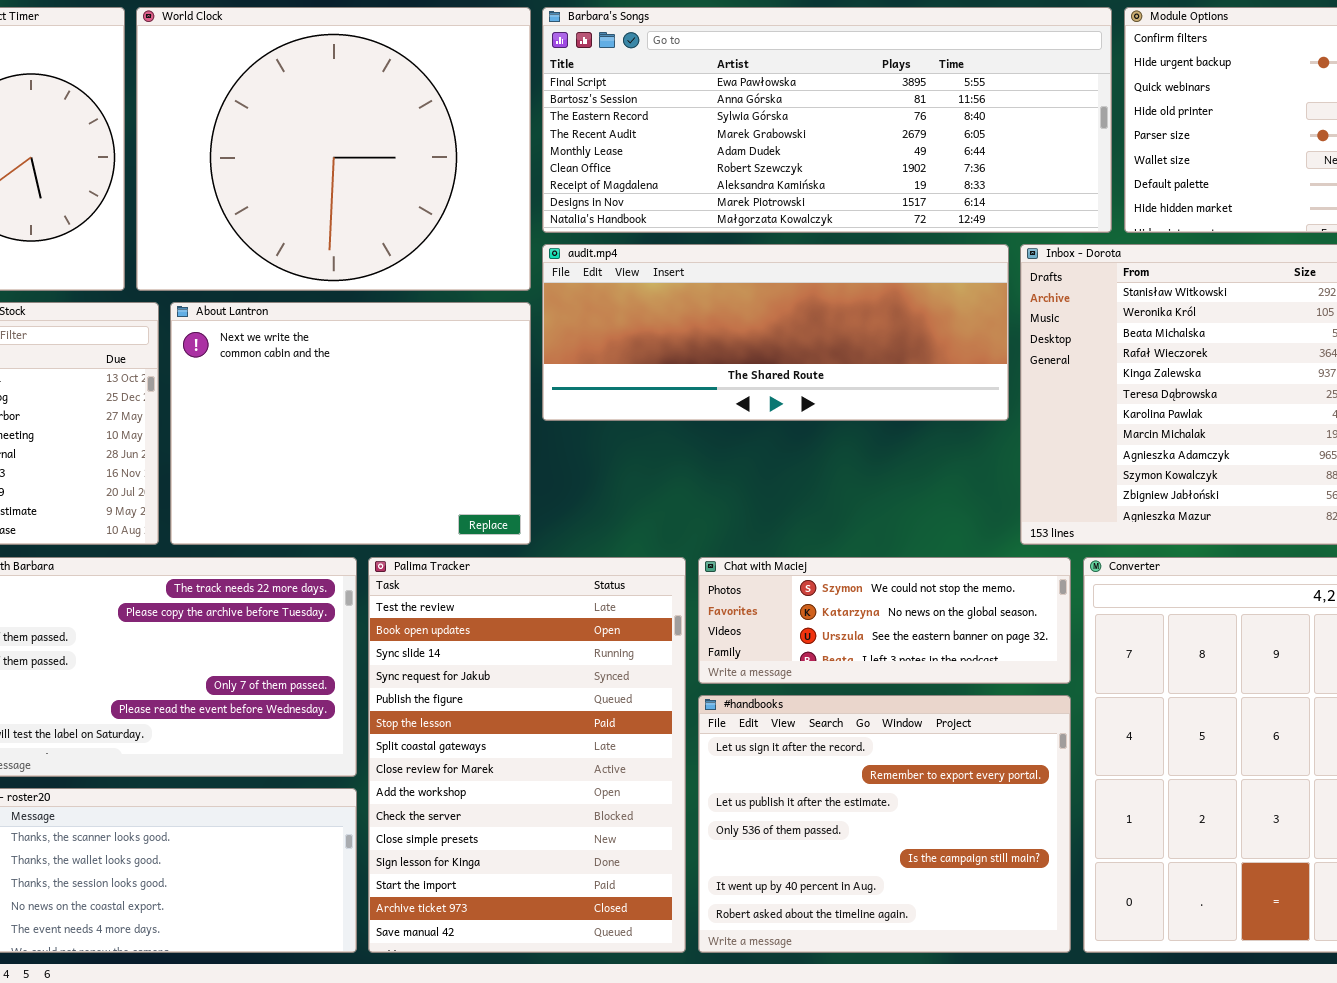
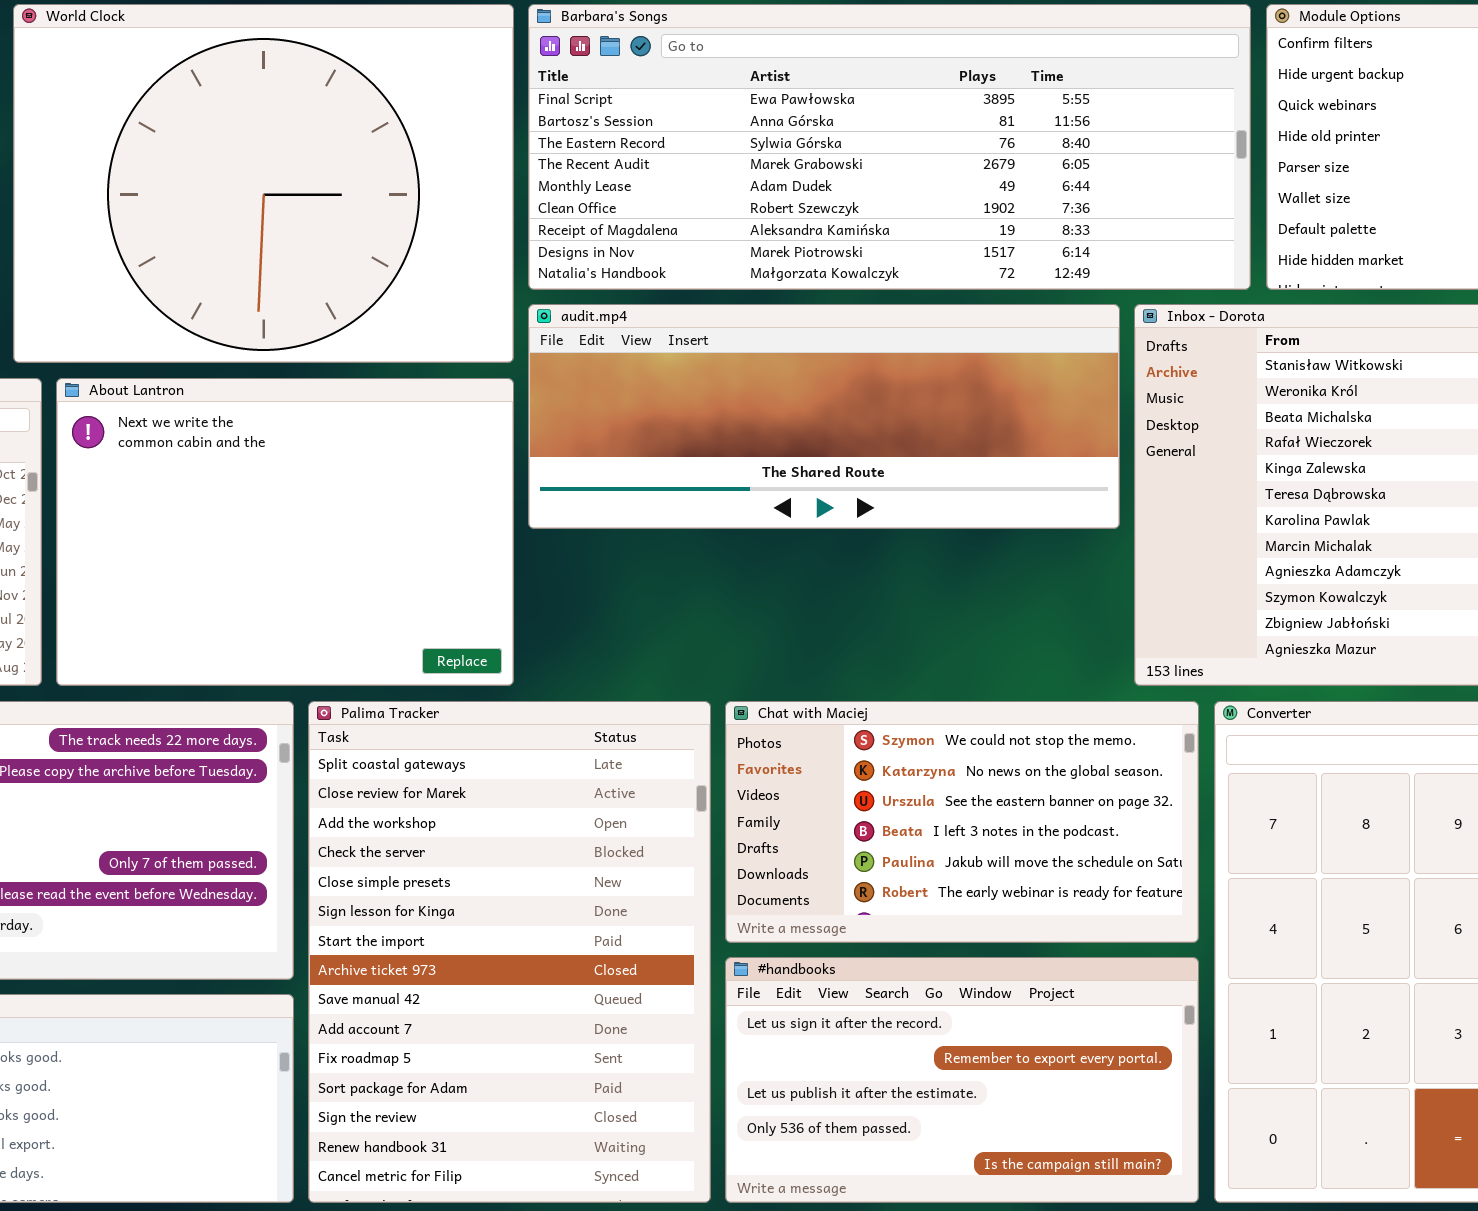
Palima Tracker: [368,557,686,953] -> [308,701,711,1203], scrolled down 6 rows
Chat with Maciej: [698,557,1071,684] -> [725,701,1199,943], resized
#handbooks: [698,695,1071,953] -> [725,957,1199,1203], resized

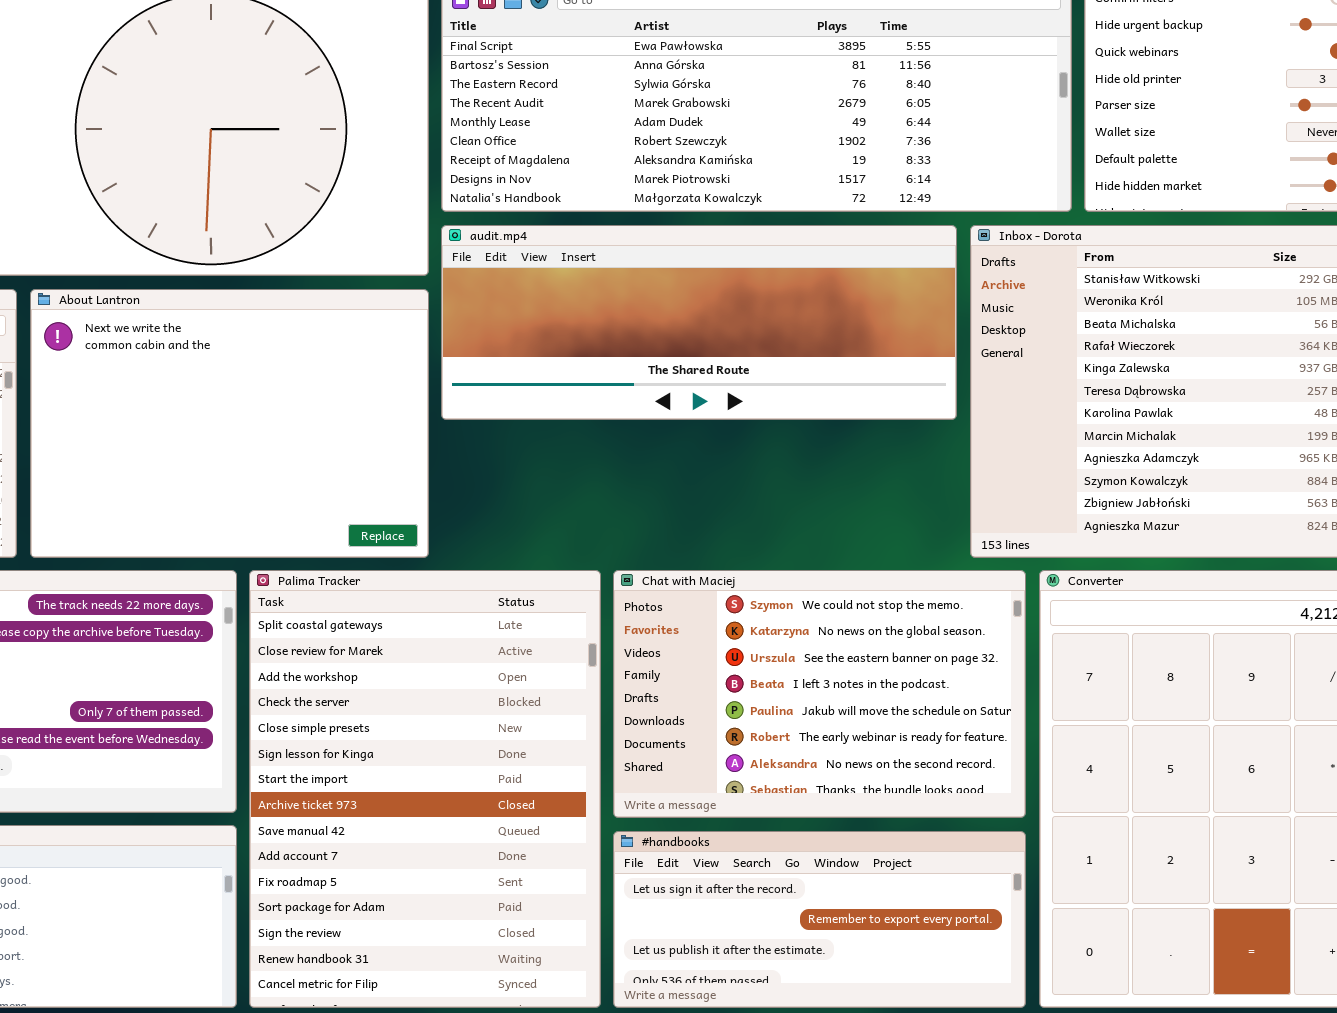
Chat with Maciej: [725,701,1199,943] -> [613,570,1026,818], resized
#handbooks: [725,957,1199,1203] -> [613,831,1026,1008], resized

